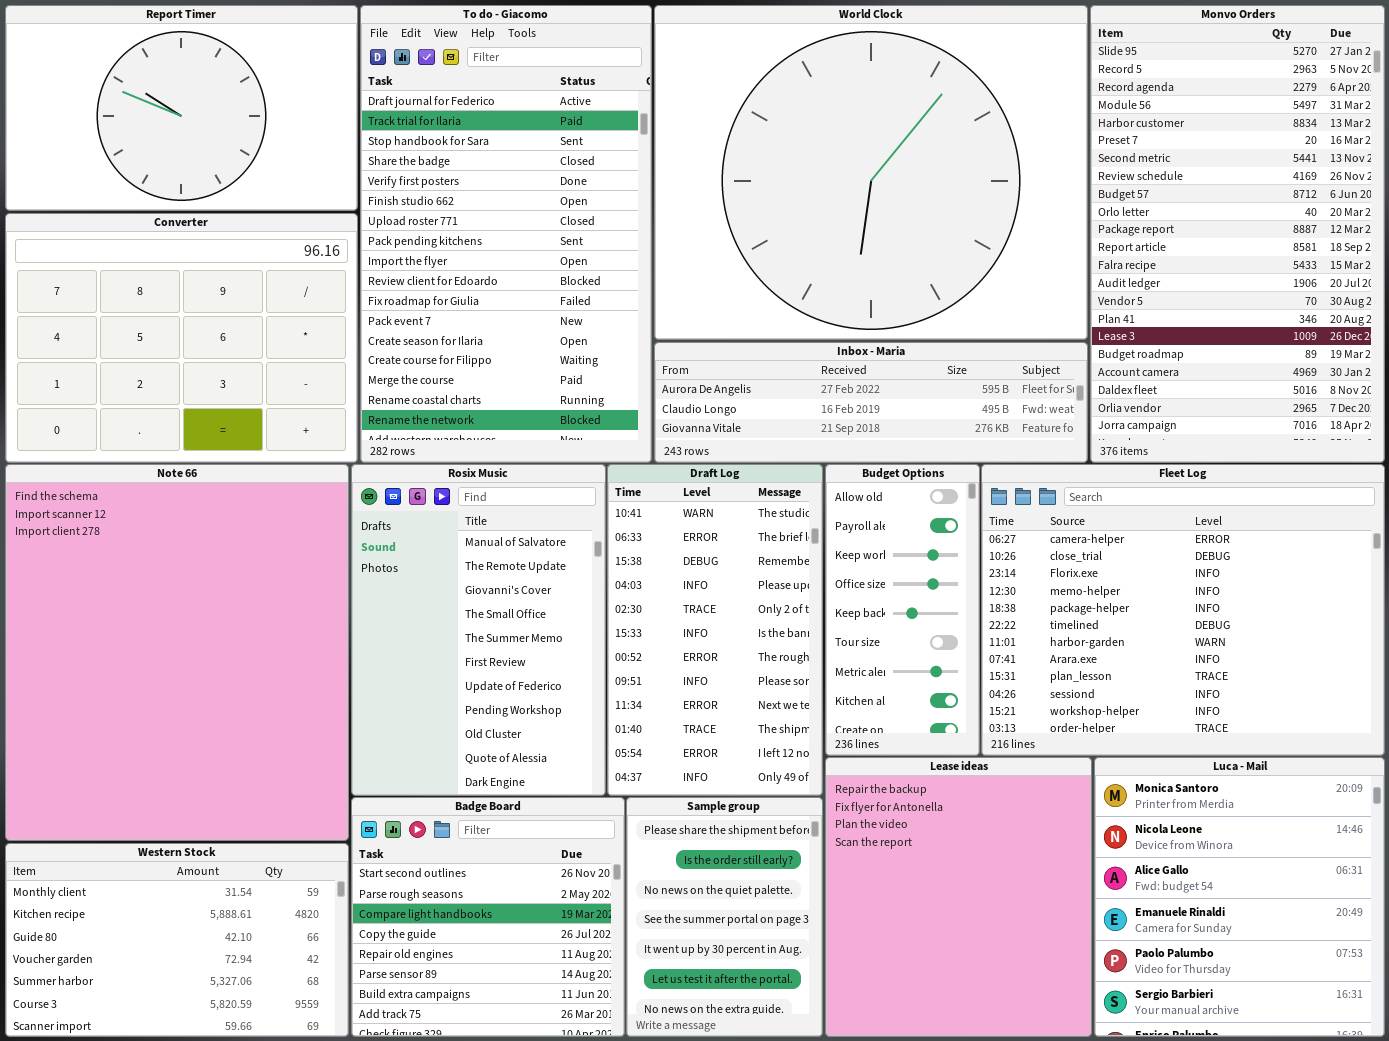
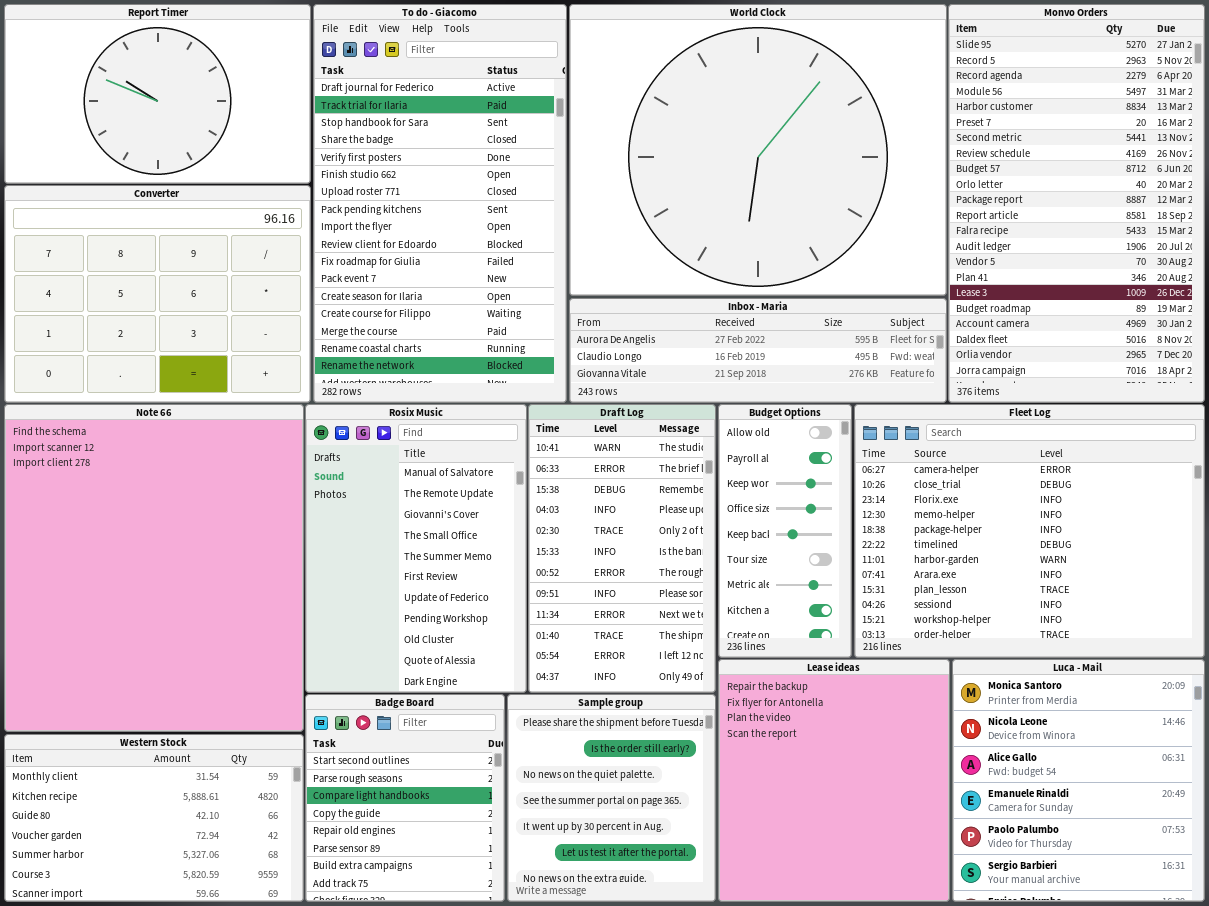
Badge Board: [351,797,625,1037] -> [305,694,505,902], resized
Sample group: [626,797,823,1037] -> [507,694,716,902], resized

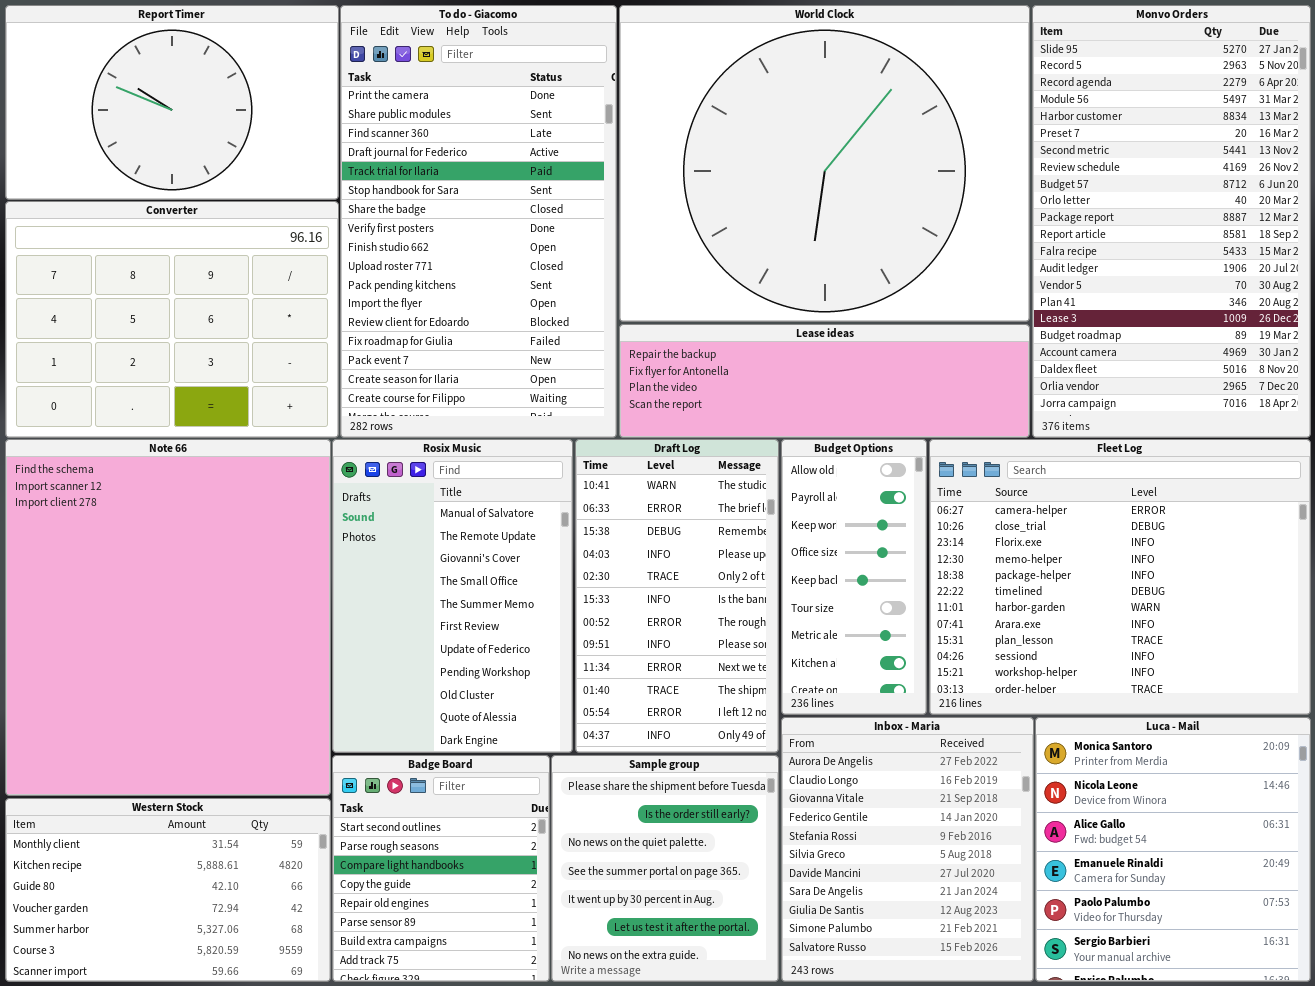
To do - Giacomo: [313,4,567,403] -> [340,5,617,438], scrolled up 3 rows
Inbox - Maria: [569,298,947,403] -> [781,717,1034,982], moved, resized
Lease ideas: [718,659,950,902] -> [619,324,1030,438], moved, resized

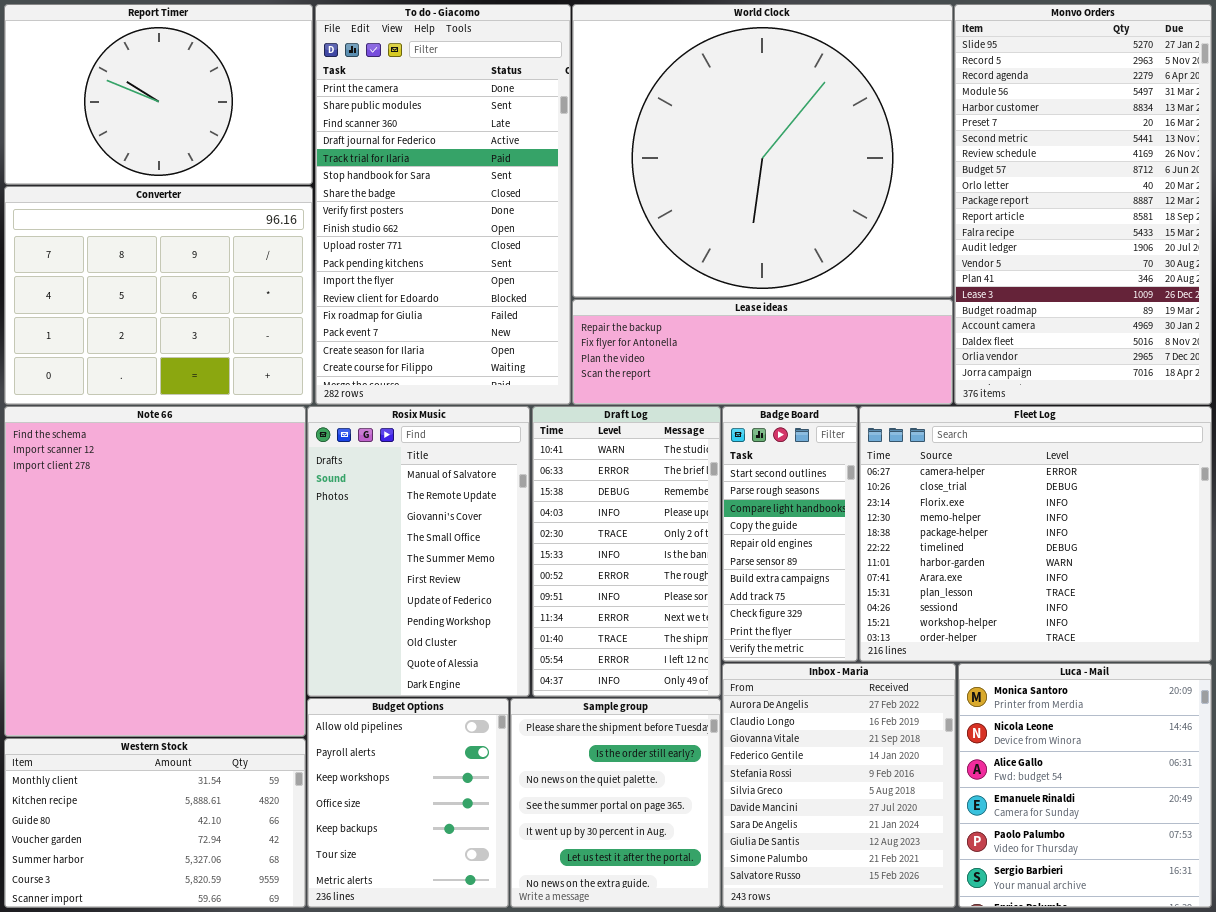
Budget Options: [781,439,927,715] -> [307,698,509,908], moved, resized
Badge Board: [332,755,550,982] -> [722,406,858,662], moved, resized

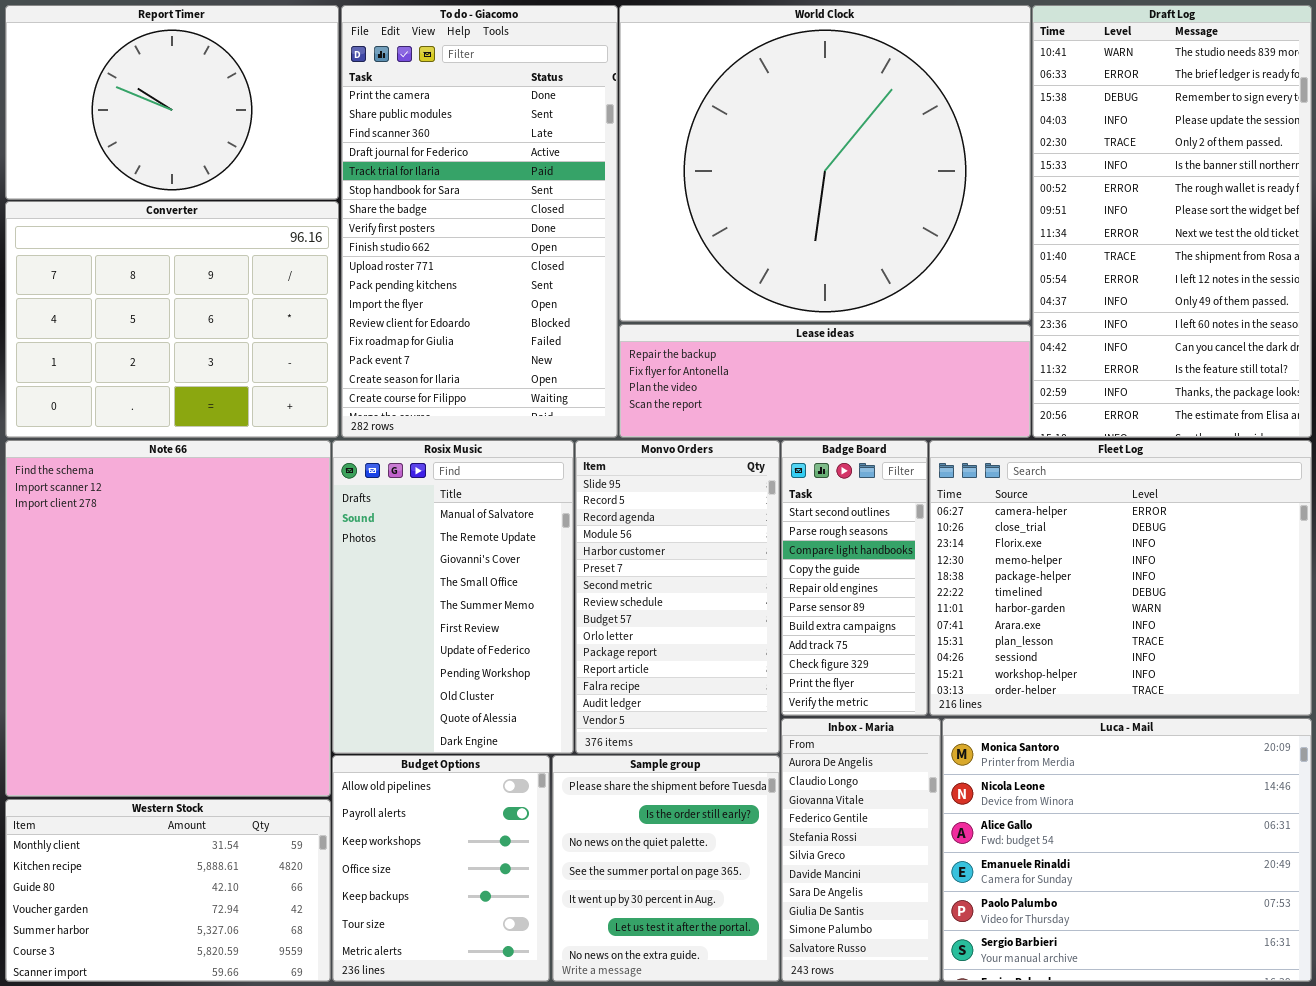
Monvo Orders: [954,4,1212,405] -> [575,440,780,754], moved, resized
Draft Log: [532,406,721,697] -> [1032,5,1312,438], moved, resized
Inbox - Maria: [722,663,956,908] -> [781,718,941,982], resized
Luca - Mail: [958,663,1212,908] -> [942,718,1312,982], resized

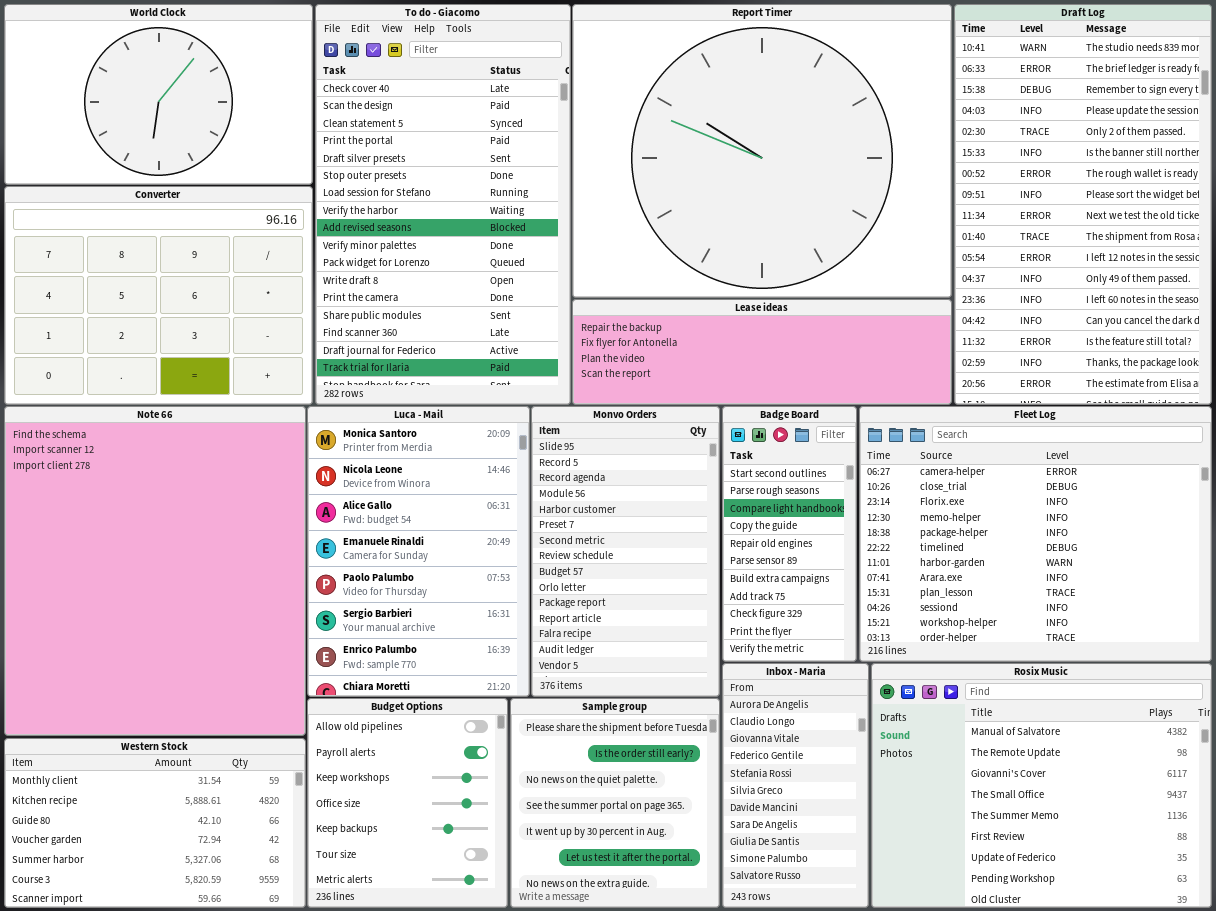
Report Timer: [5,5,339,200] -> [572,4,952,298], moved, resized
To do - Giacomo: [341,5,618,438] -> [315,4,571,405], scrolled up 12 rows
World Clock: [619,5,1031,322] -> [4,4,313,185], moved, resized
Rosix Music: [332,440,574,754] -> [871,663,1212,908], moved, resized
Luca - Mail: [942,718,1312,982] -> [307,406,530,697], moved, resized

